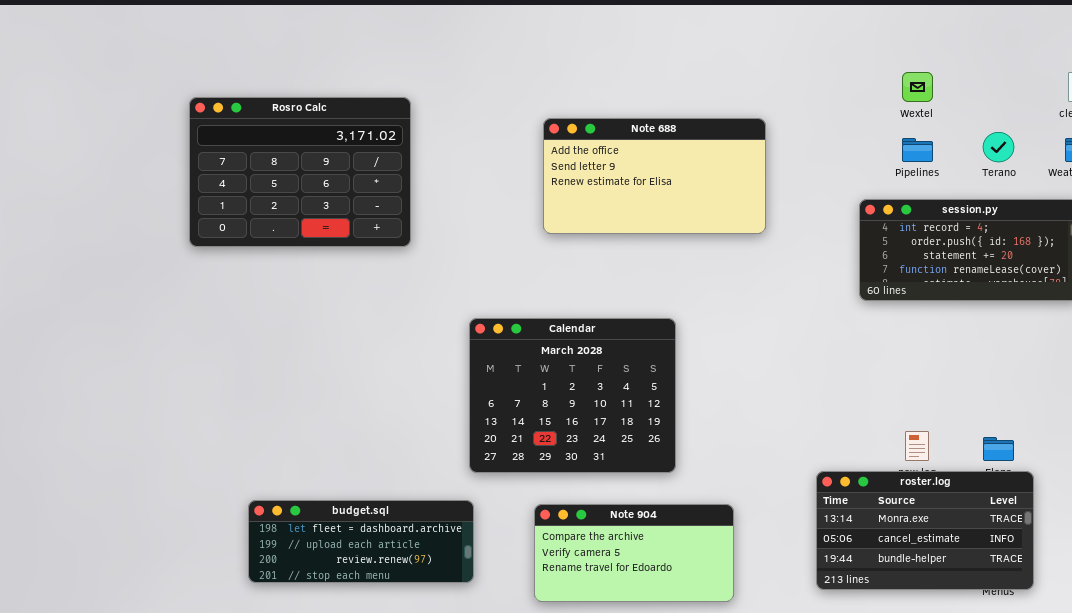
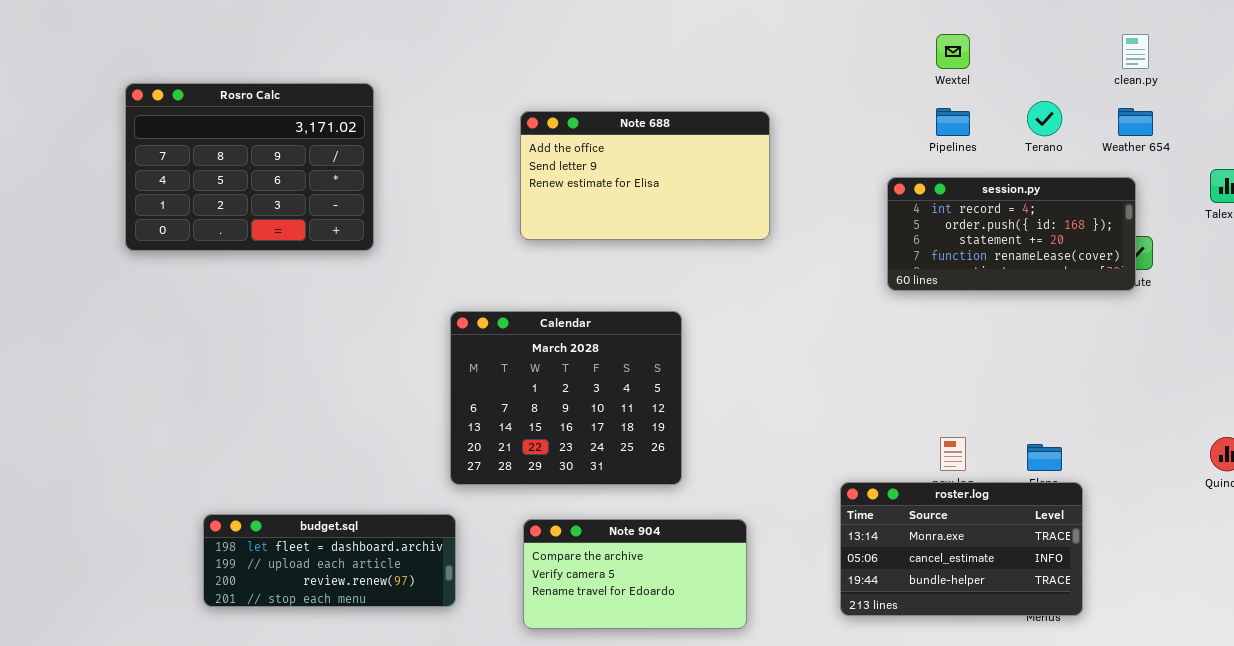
Rosro Calc: [189,97,411,247] -> [125,83,374,251], moved
Note 688: [543,118,766,234] -> [520,111,770,240], moved

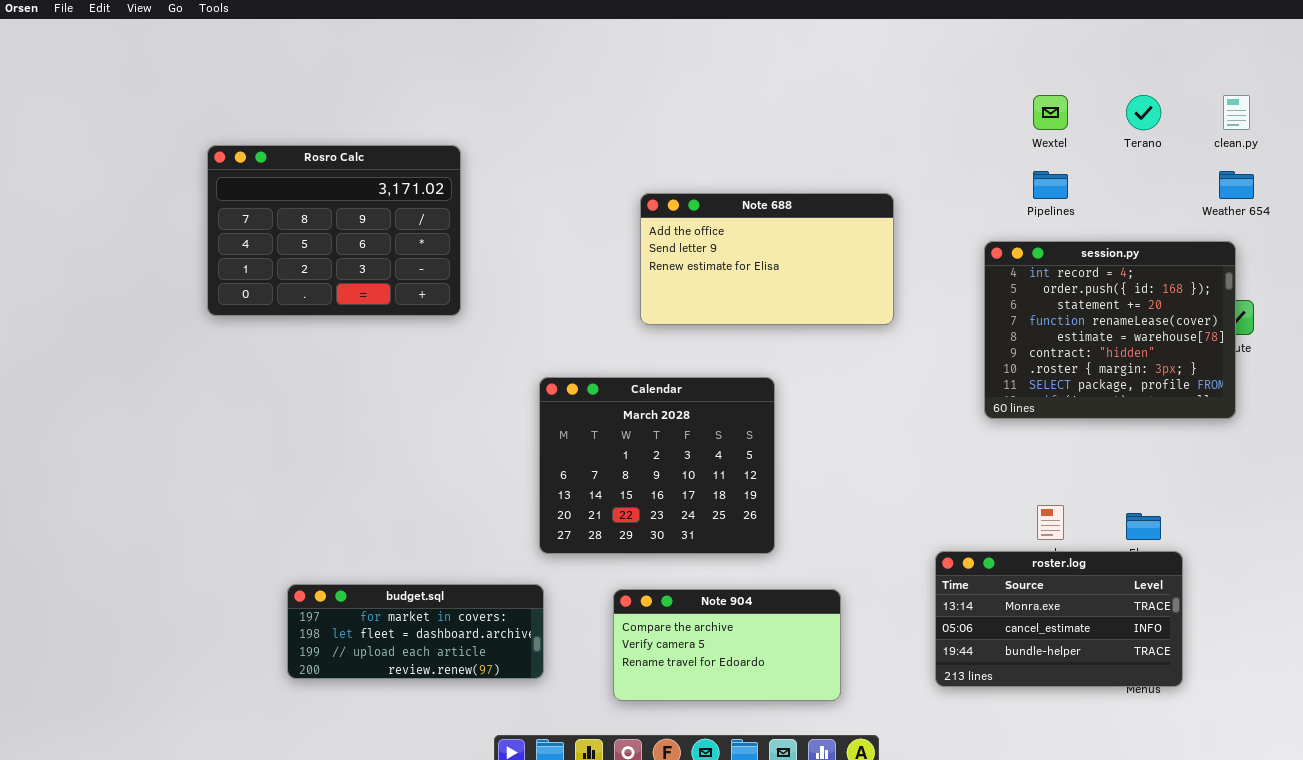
Terano: [1027,101,1062,136] -> [1126,95,1161,130], moved
Note 688: [520,111,770,240] -> [640,193,894,325], moved
session.py: [887,177,1136,291] -> [984,241,1236,419], resized
budget.sql: [203,514,456,607] -> [287,584,544,679], scrolled up 1 row

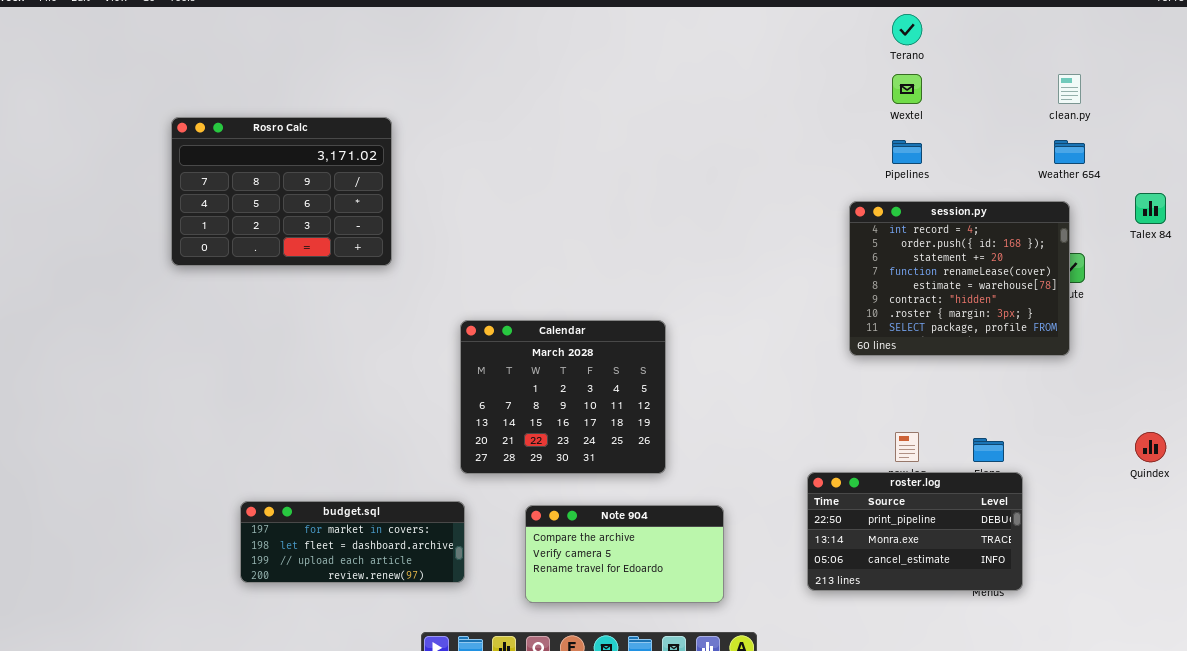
Terano: [1126,95,1161,130] -> [892,14,922,45], moved
Note 688: [640,193,894,325] -> none, closed
roster.log: [935,551,1183,687] -> [807,472,1023,591], scrolled up 1 row

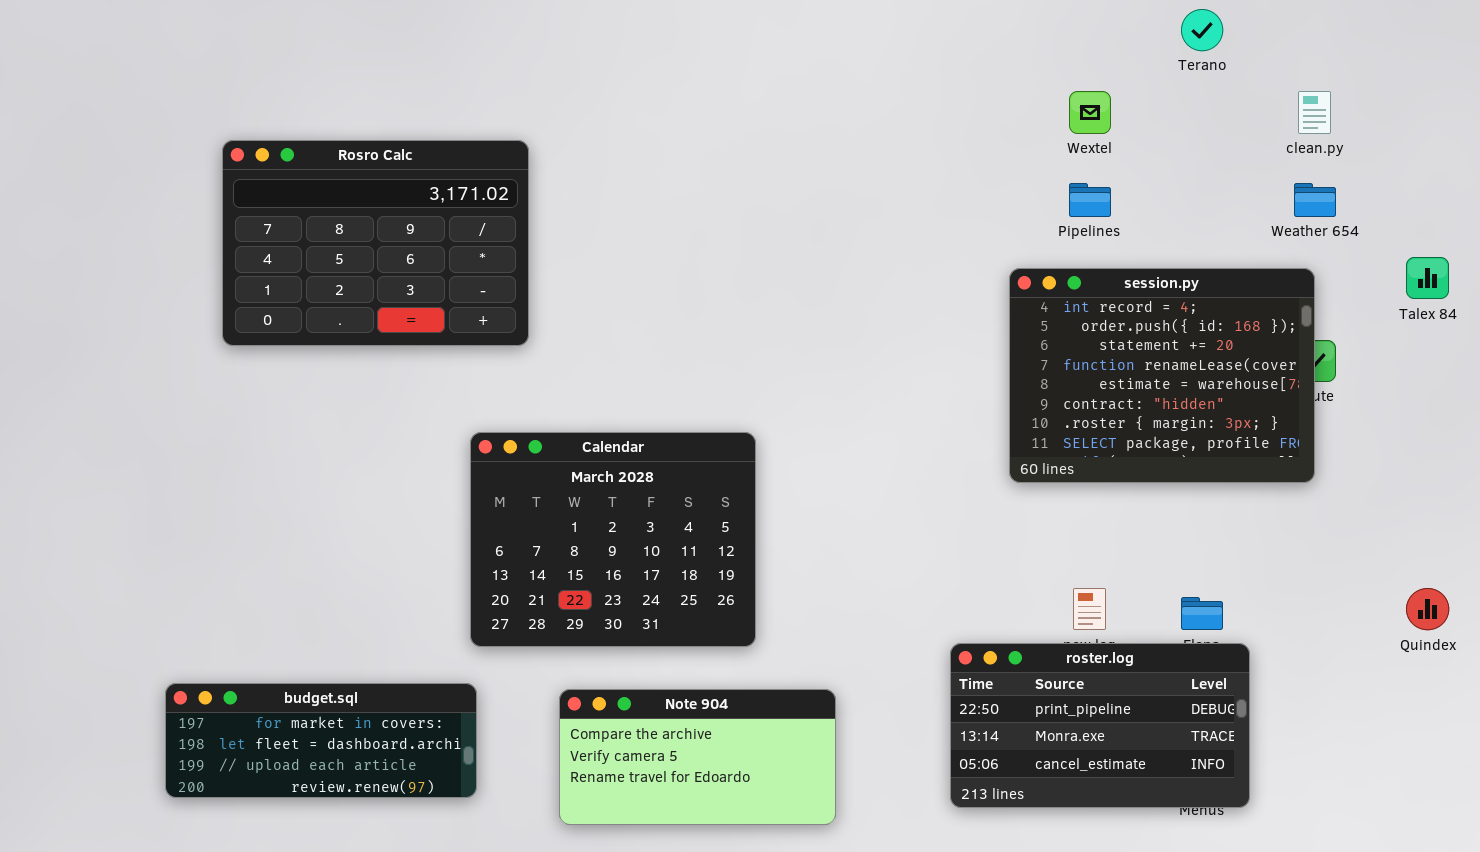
Terano: [892,14,922,45] -> [1181,9,1223,51], moved
Rosro Calc: [171,117,392,266] -> [222,140,529,346], moved

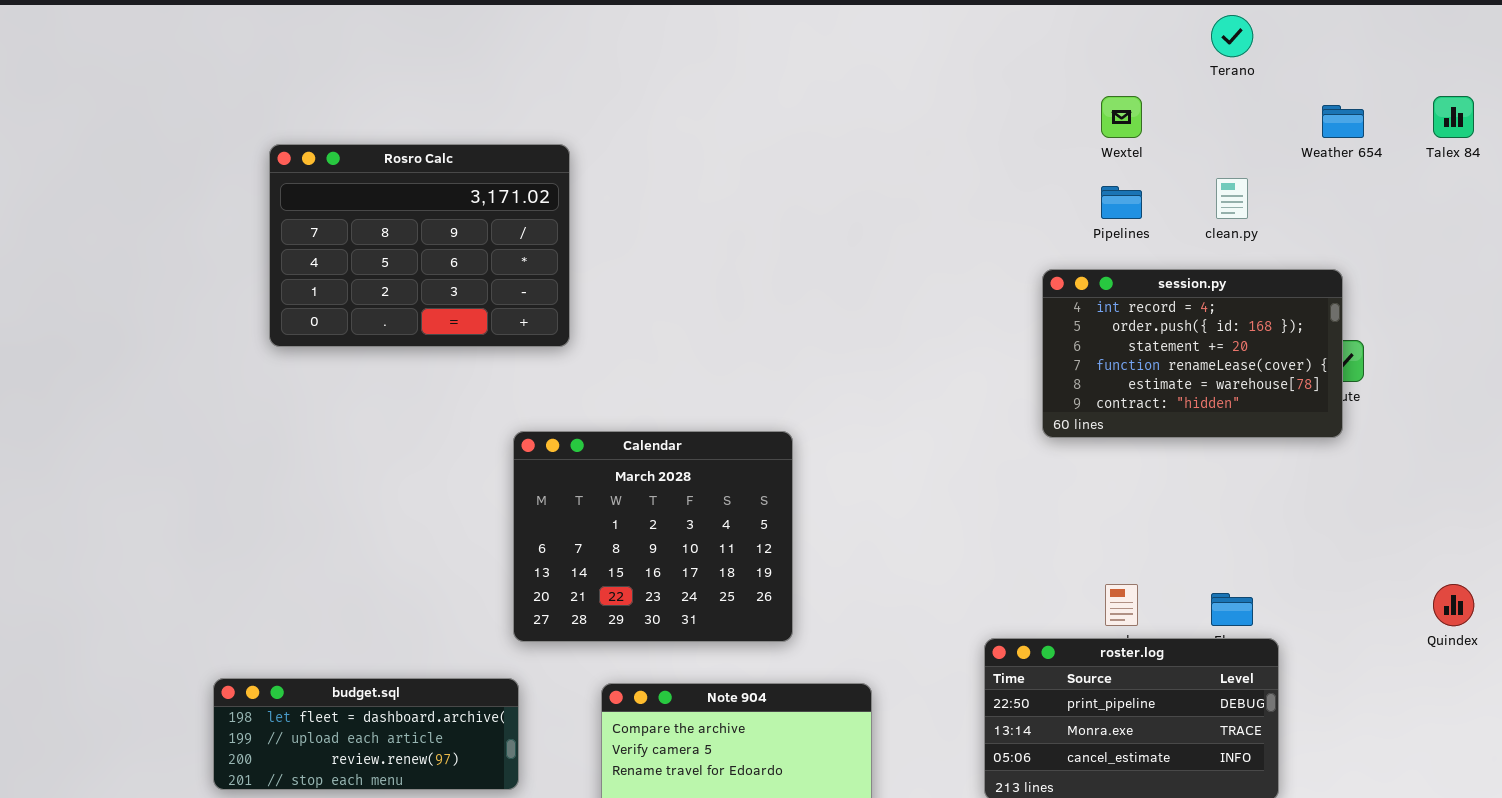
clean.py: [1298,91,1331,134] -> [1216,178,1248,219], moved
Weather 654: [1294,183,1336,217] -> [1322,105,1364,138], moved
Talex 84: [1406,257,1449,299] -> [1433,96,1474,138], moved
session.py: [1009,268,1315,483] -> [1042,269,1343,438], resized
budget.sql: [165,683,477,798] -> [213,678,519,790], scrolled down 1 row

